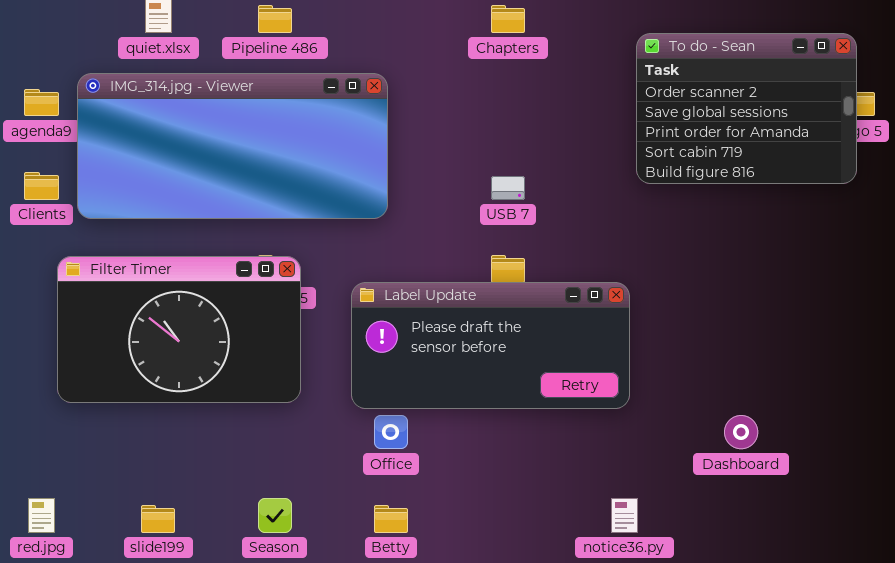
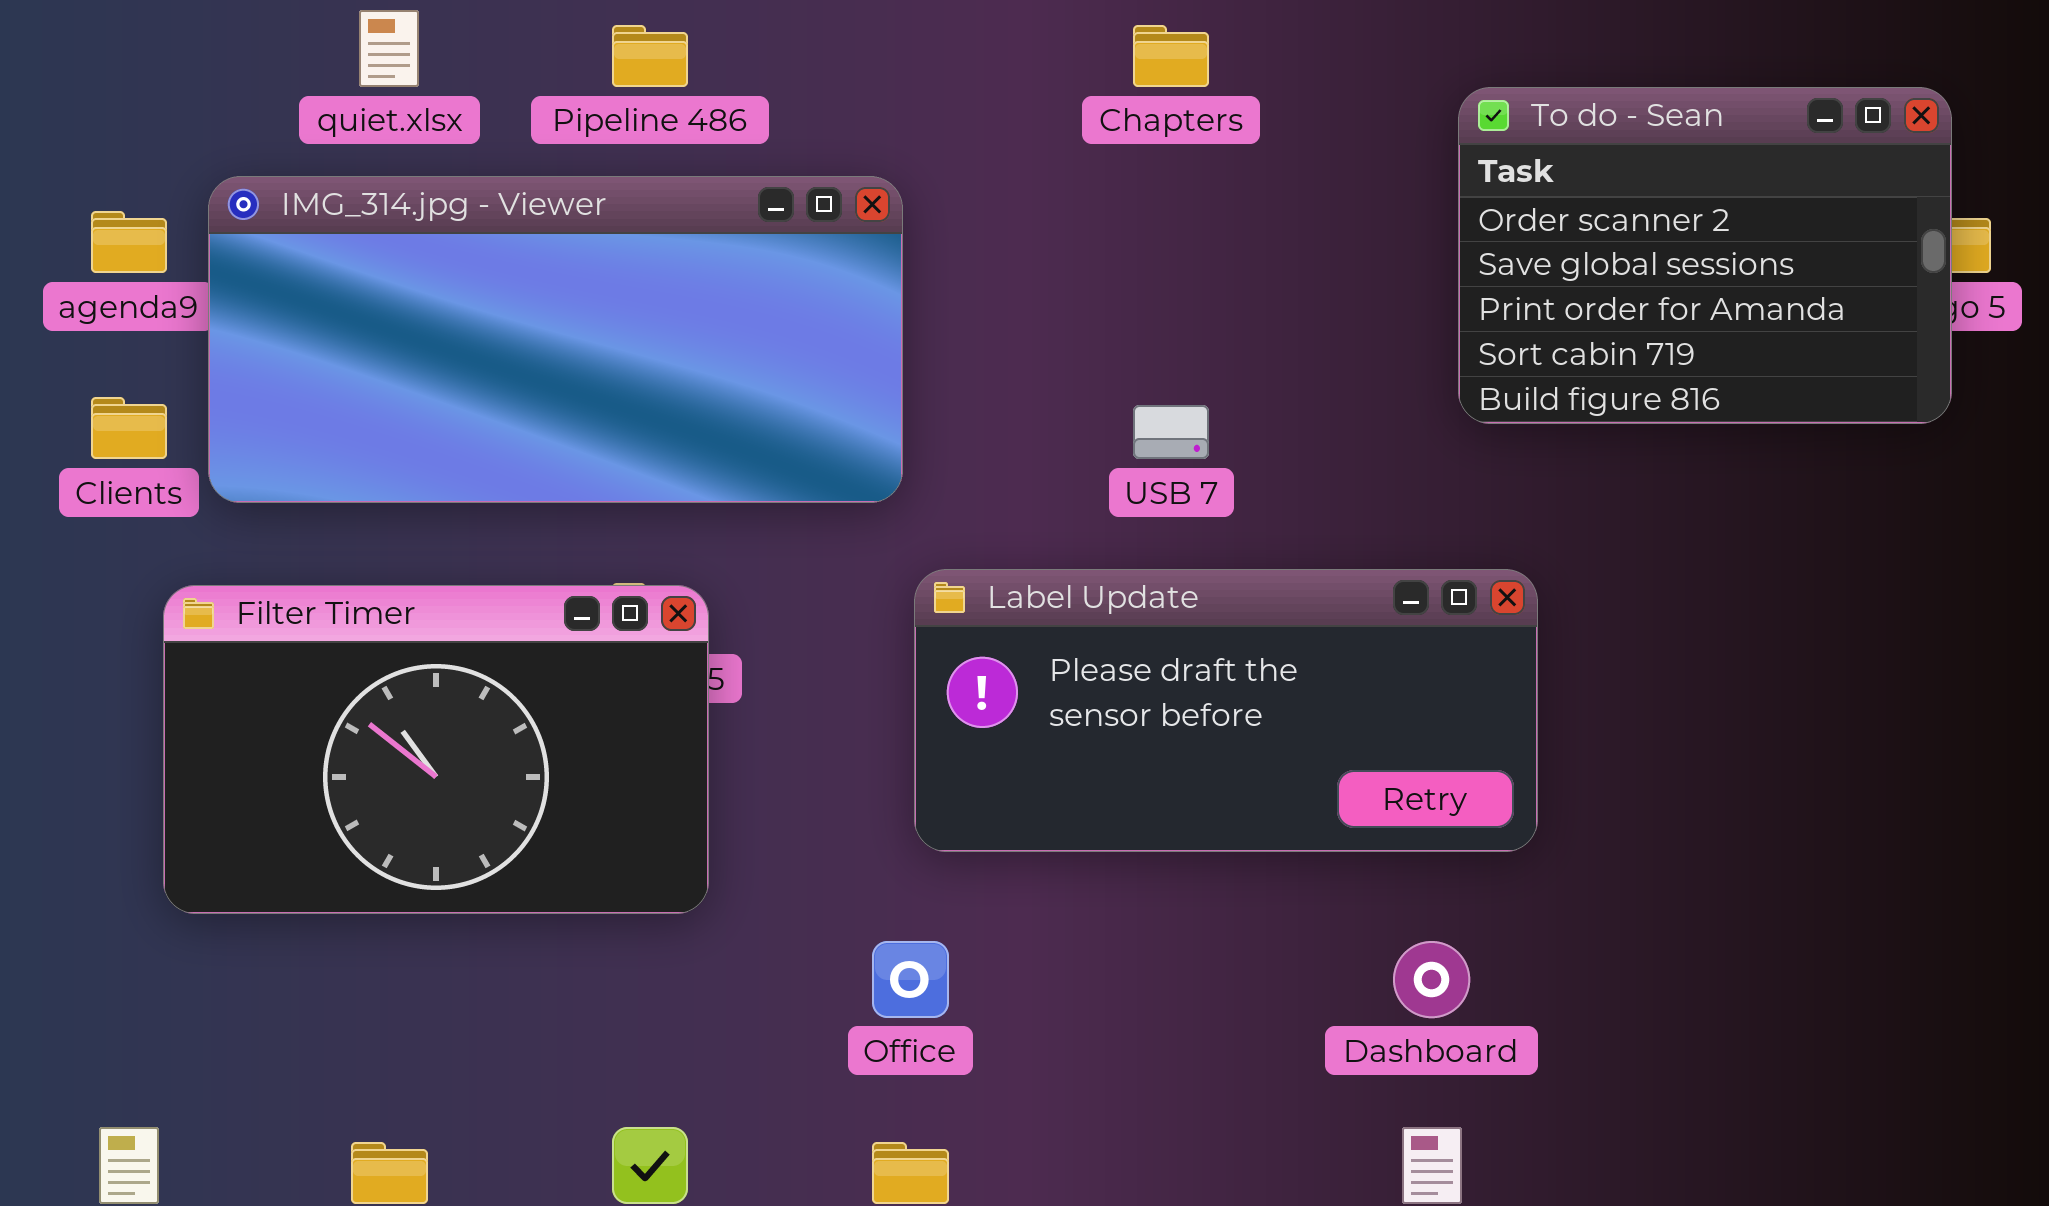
Label Update: [351,282,630,409] -> [914,569,1538,852], moved
Dashboard: [724,415,758,449] -> [1393,941,1470,1018], moved

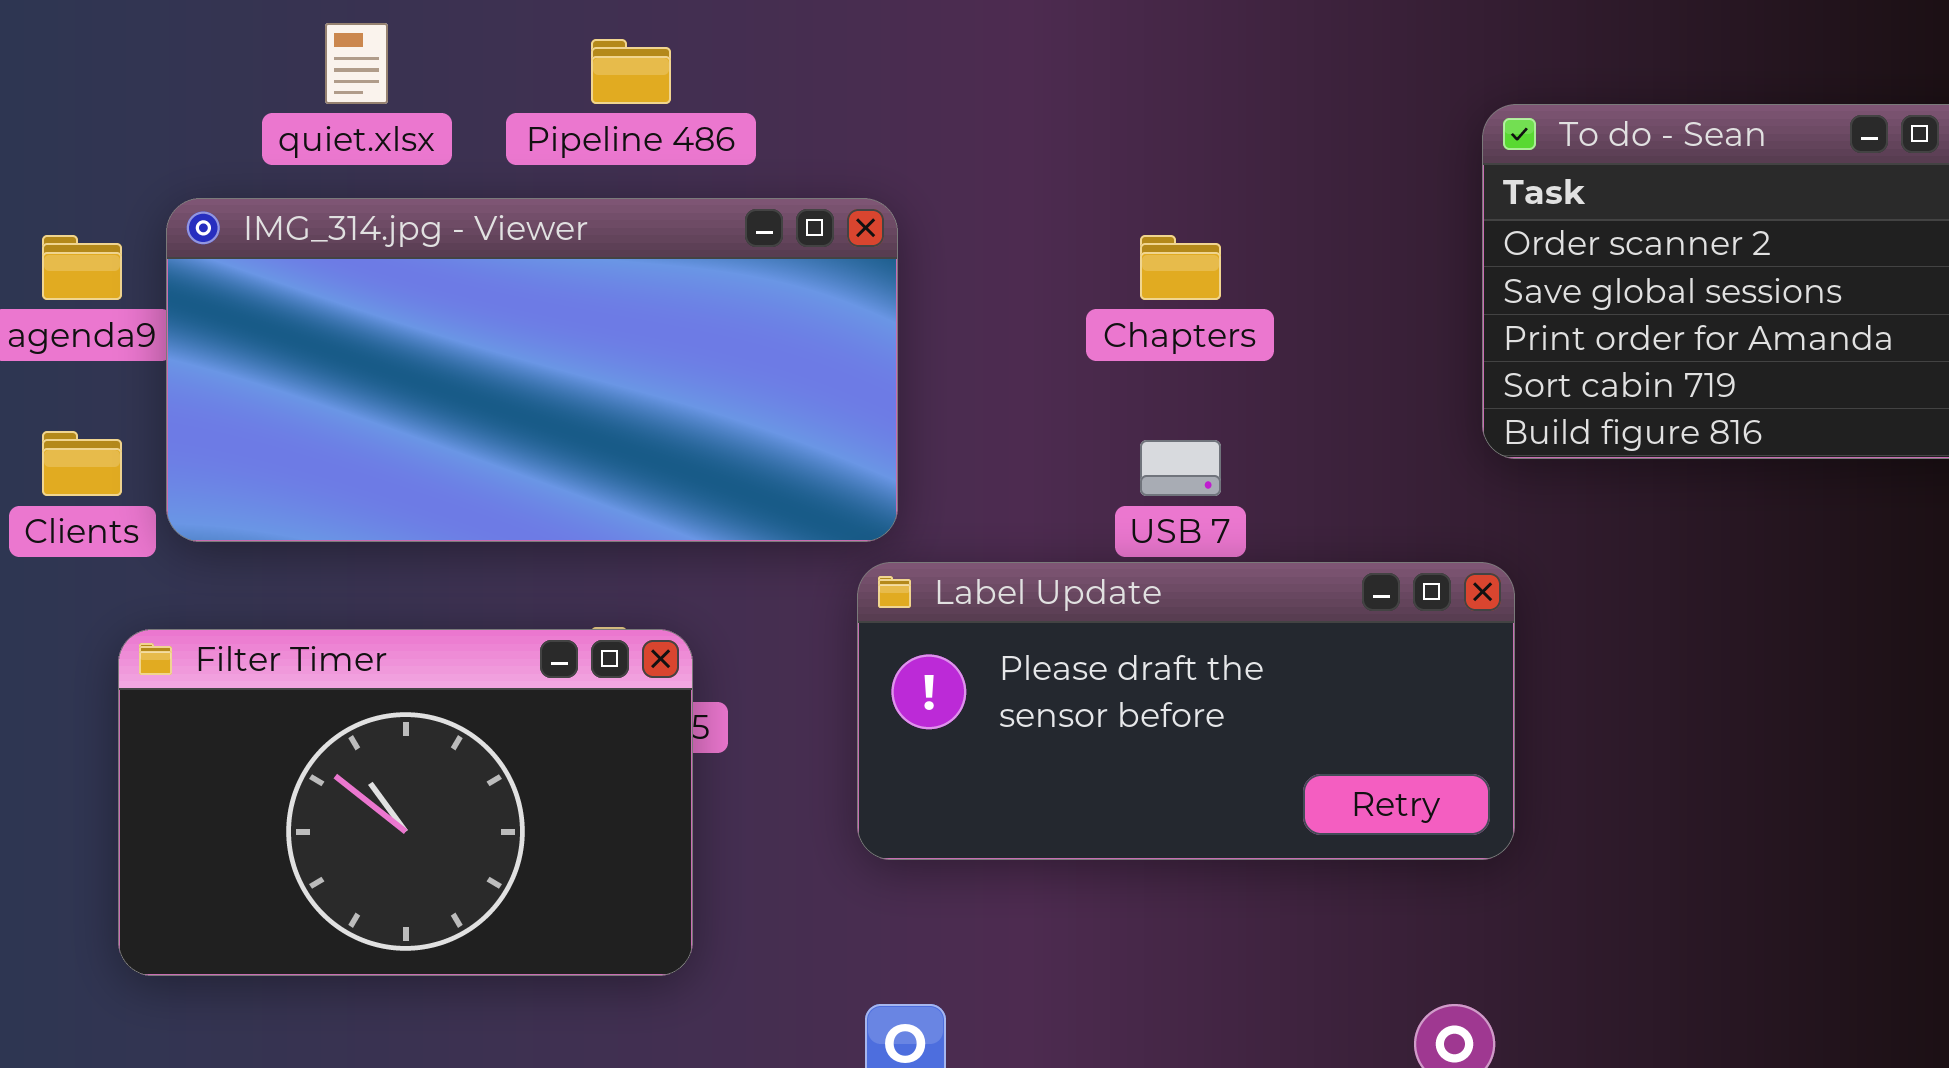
Chapters: [1133,25,1209,87] -> [1140,235,1221,300], moved
Label Update: [914,569,1538,852] -> [857,562,1515,860], moved

